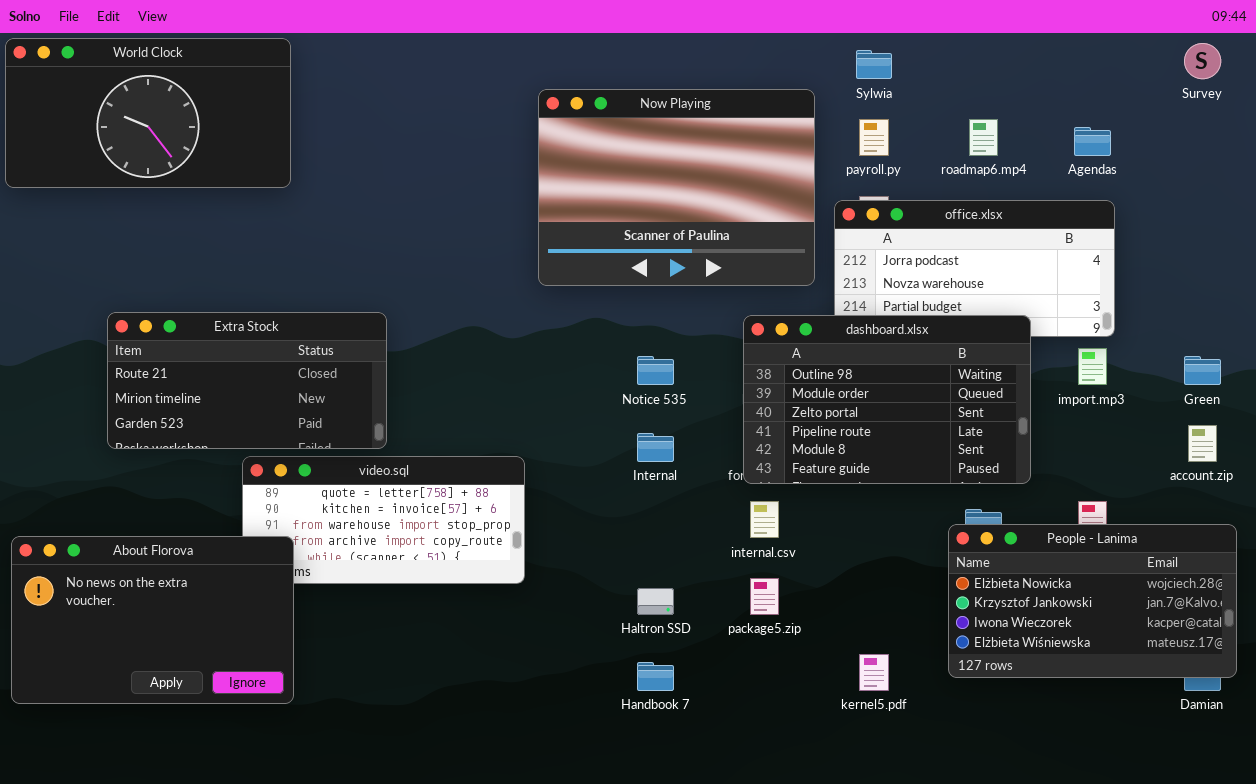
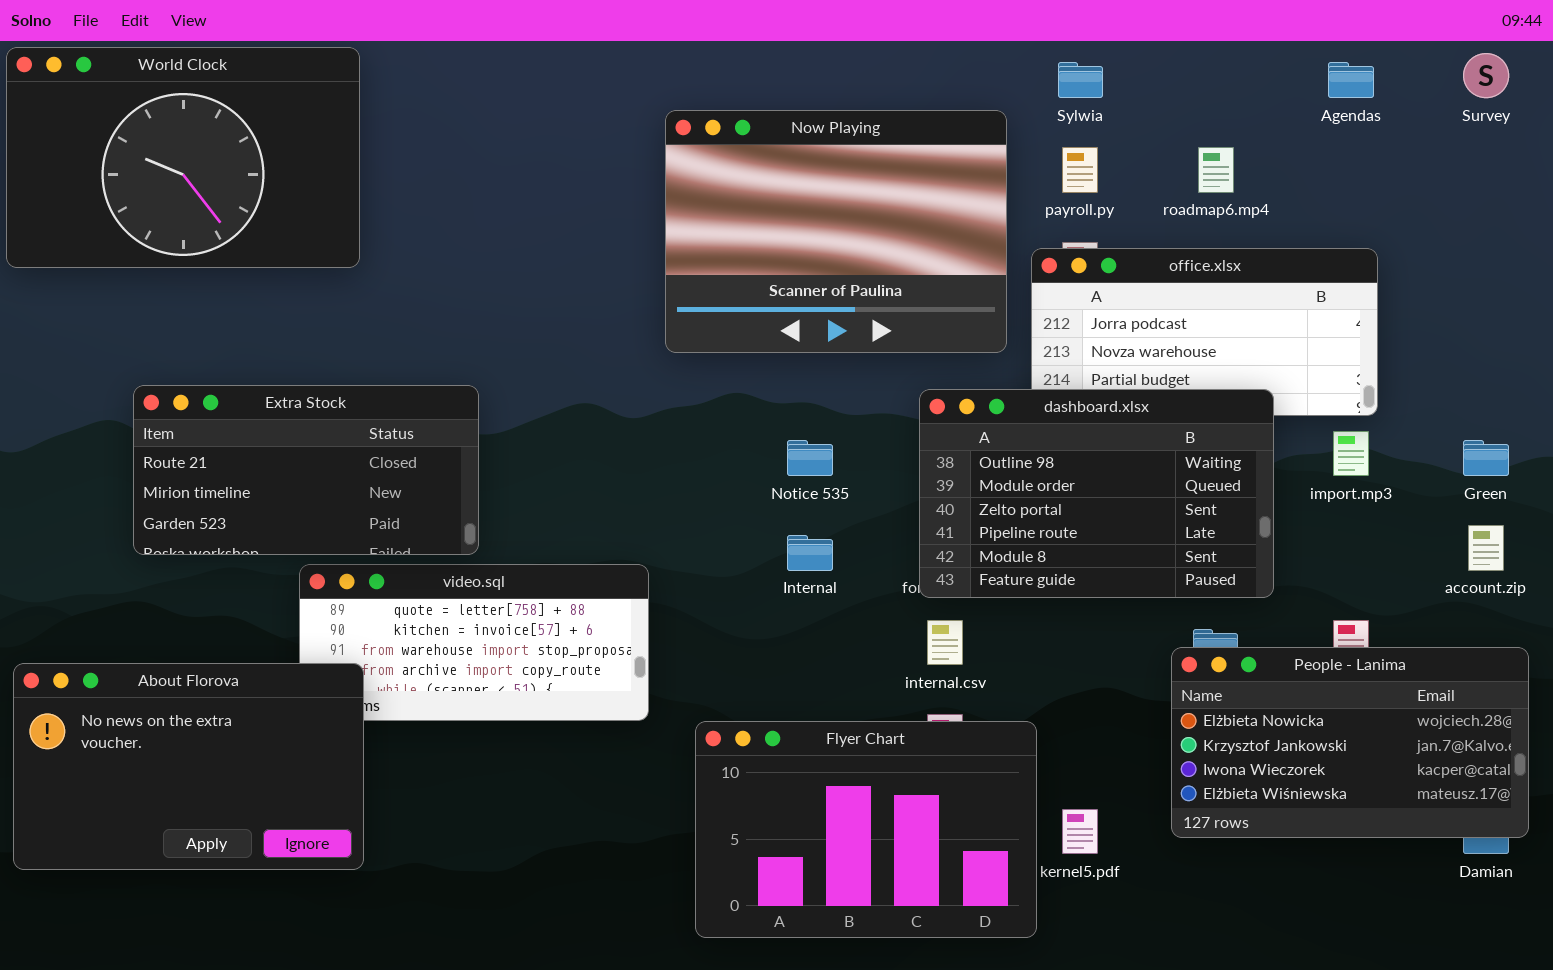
World Clock: [5,38,291,188] -> [6,47,360,268], resized
Agendas: [1074,127,1111,156] -> [1328,62,1374,98], moved
Flyer Chart: none -> [695,721,1037,938], opened

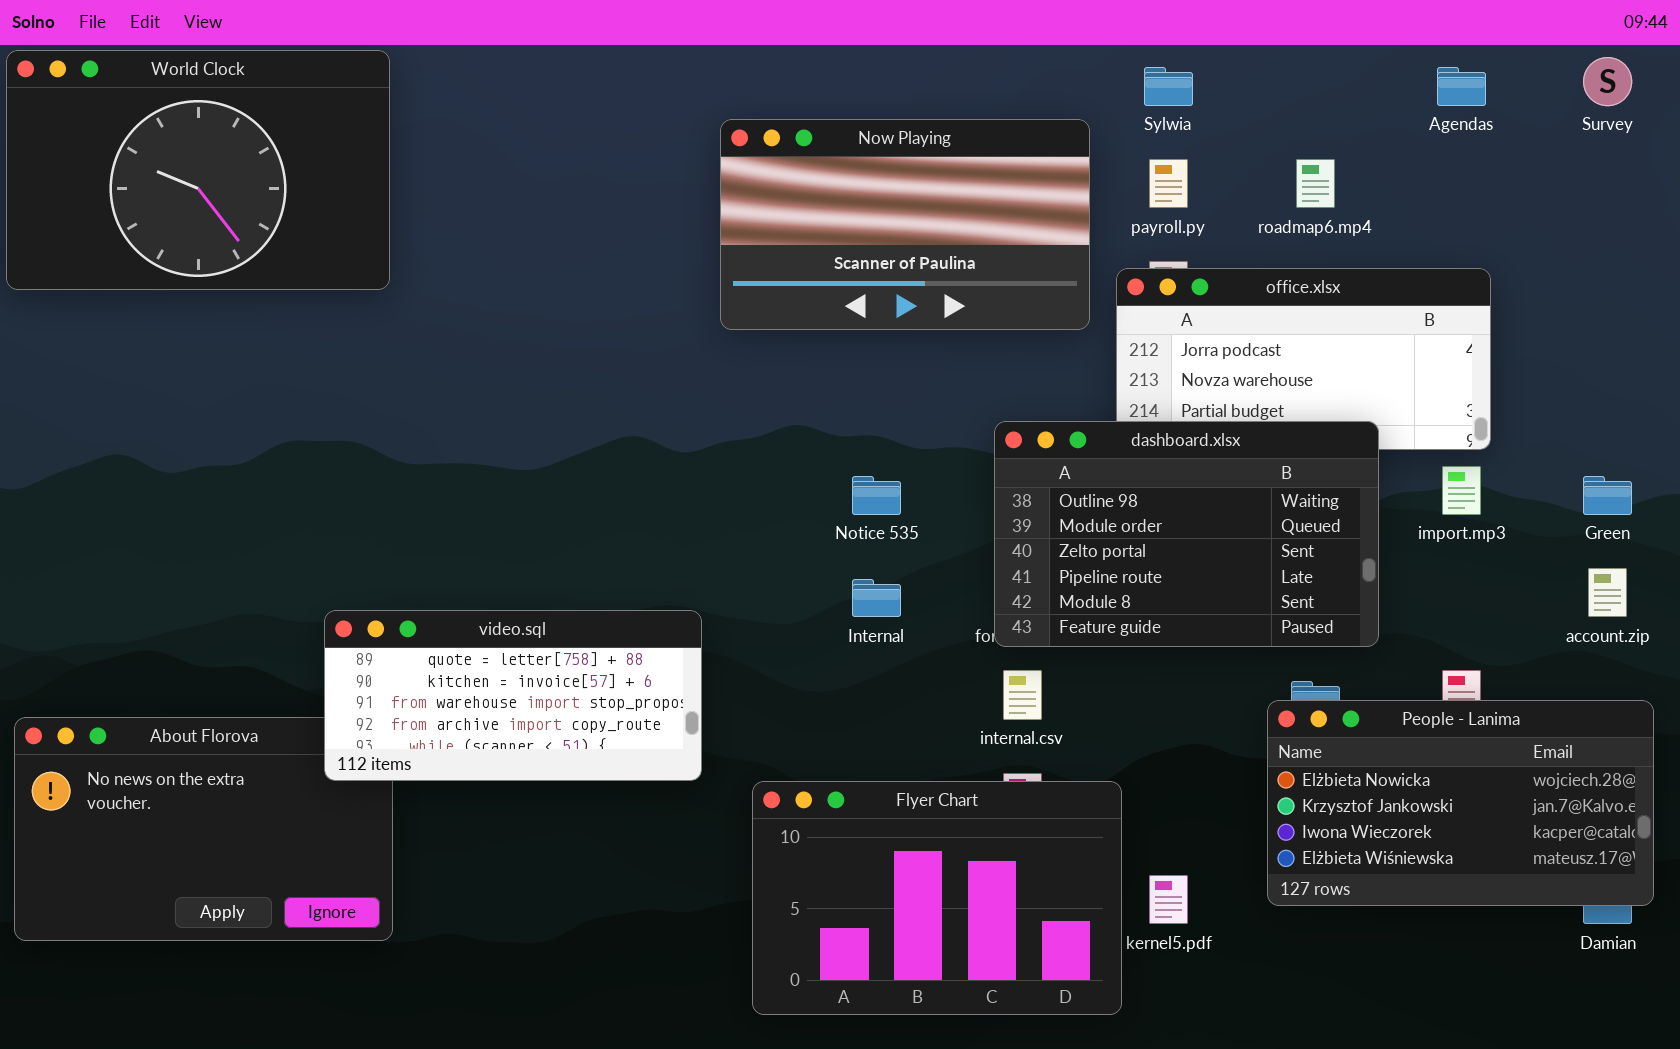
Now Playing: [665,110,1007,353] -> [720,119,1090,330], resized
Extra Stock: [133,385,479,555] -> none, closed
video.sql: [299,564,649,721] -> [324,610,702,781], raised

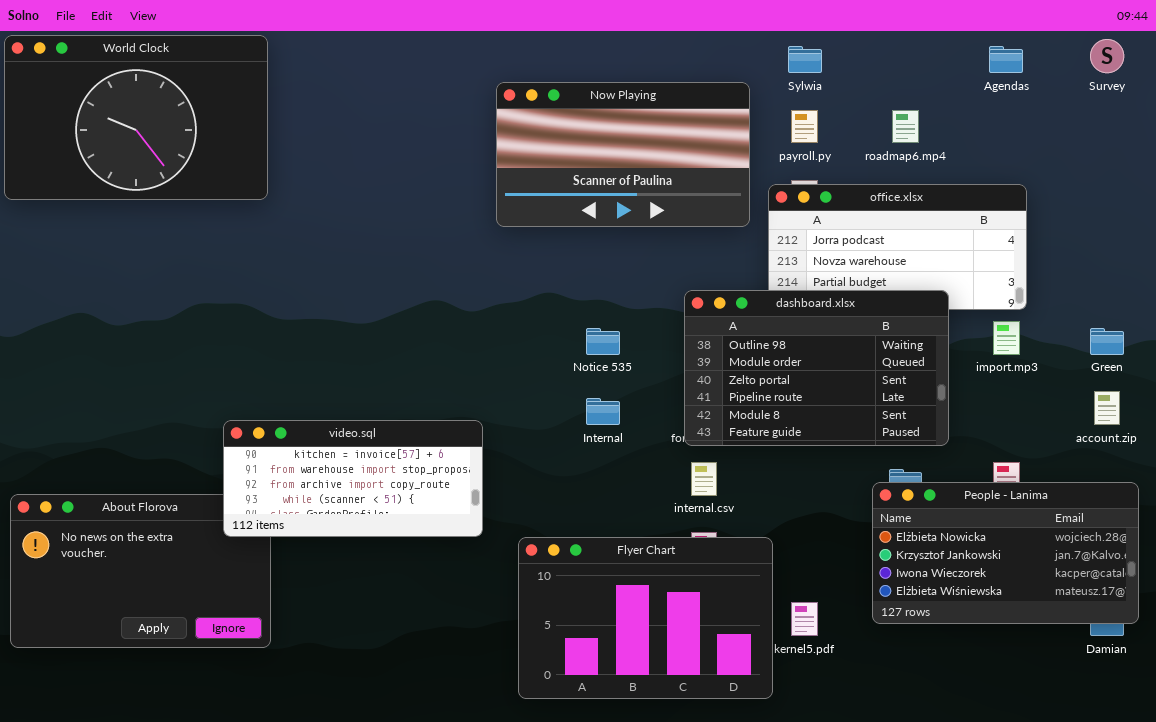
video.sql: [324,610,702,781] -> [223,420,483,537], scrolled down 1 row

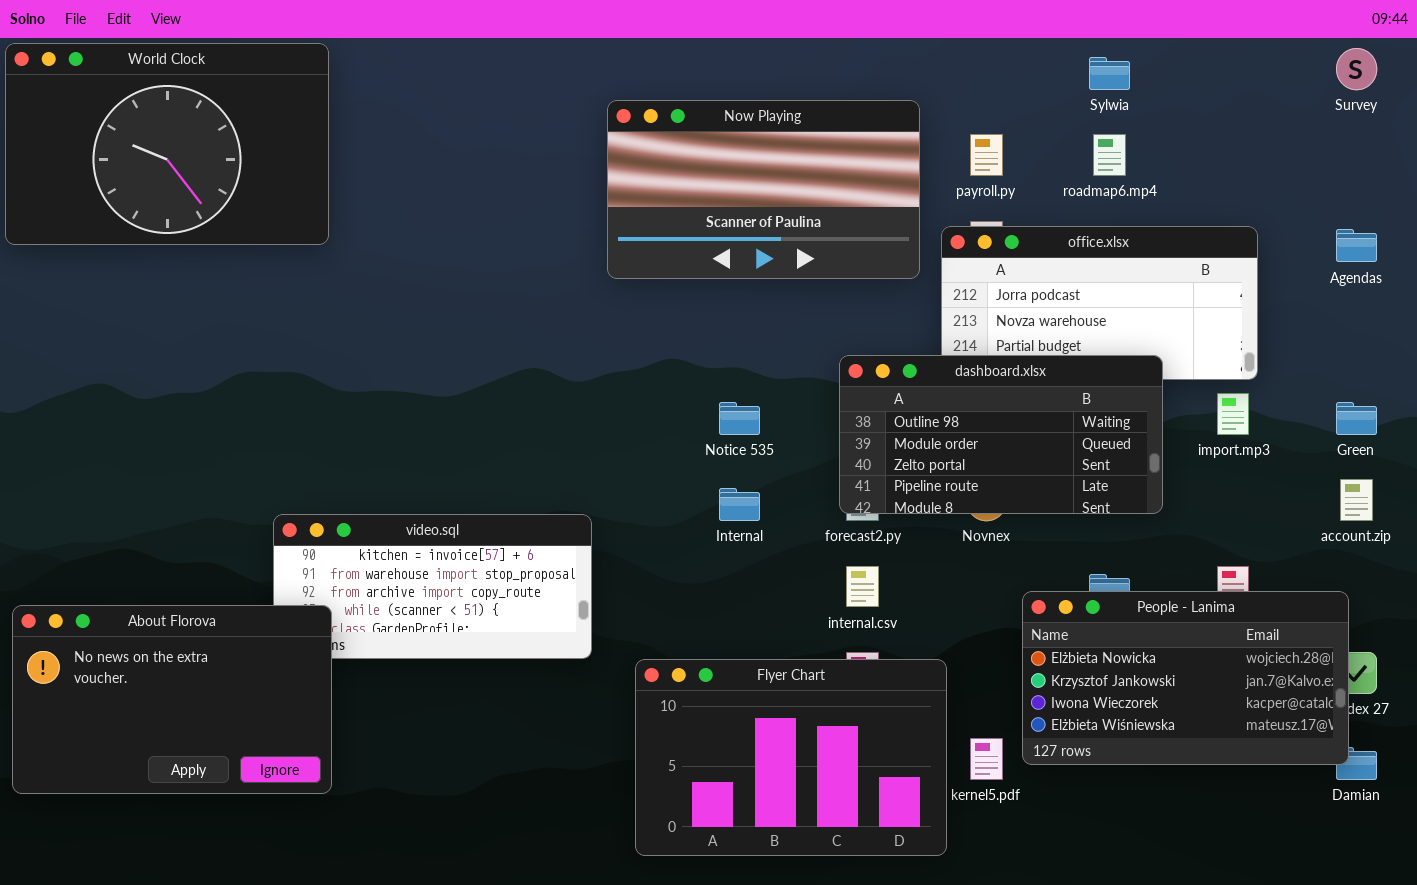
Sylwia: [788,46,822,73] -> [1089,57,1130,90], moved
Agendas: [989,46,1023,73] -> [1336,229,1377,262], moved
dashboard.xlsx: [684,290,949,446] -> [839,355,1163,514], resized
People - Lanima: [872,482,1139,624] -> [1022,591,1349,765], moved
About Florova: [10,494,271,648] -> [12,605,332,794], raised

